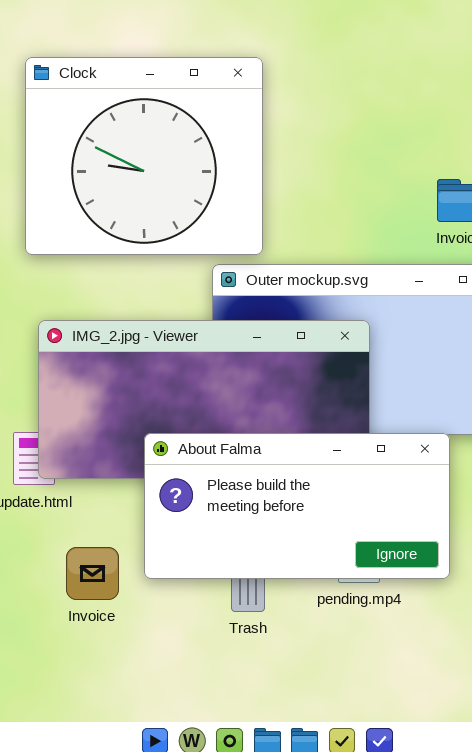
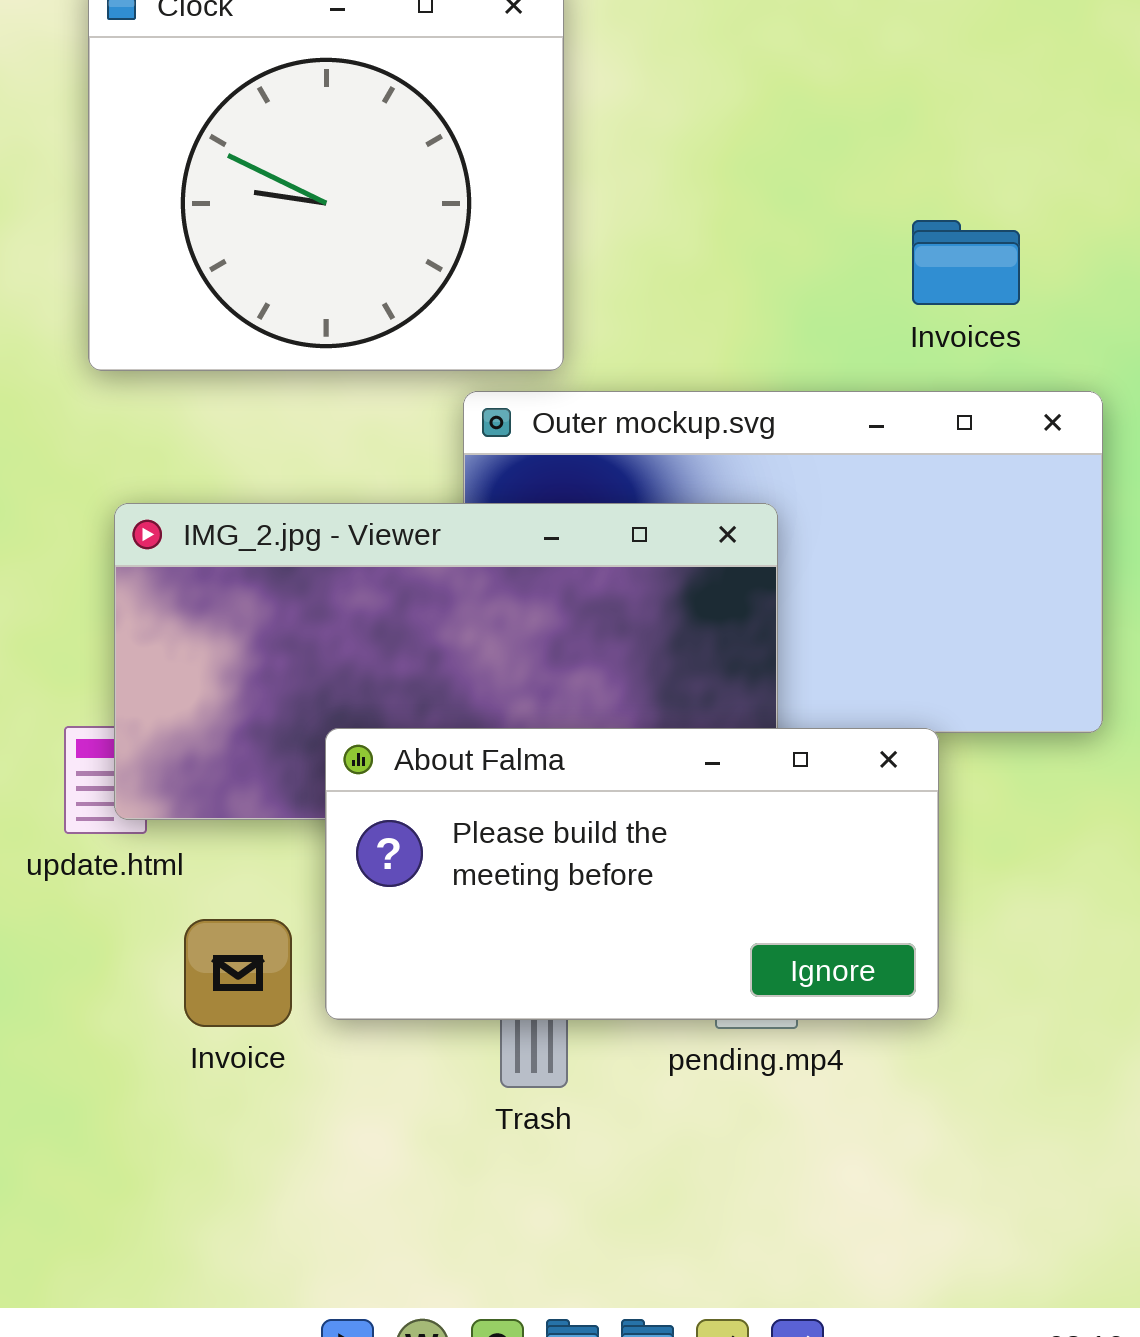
Invoice: [66,547,119,600] -> [184,919,292,1027], moved

